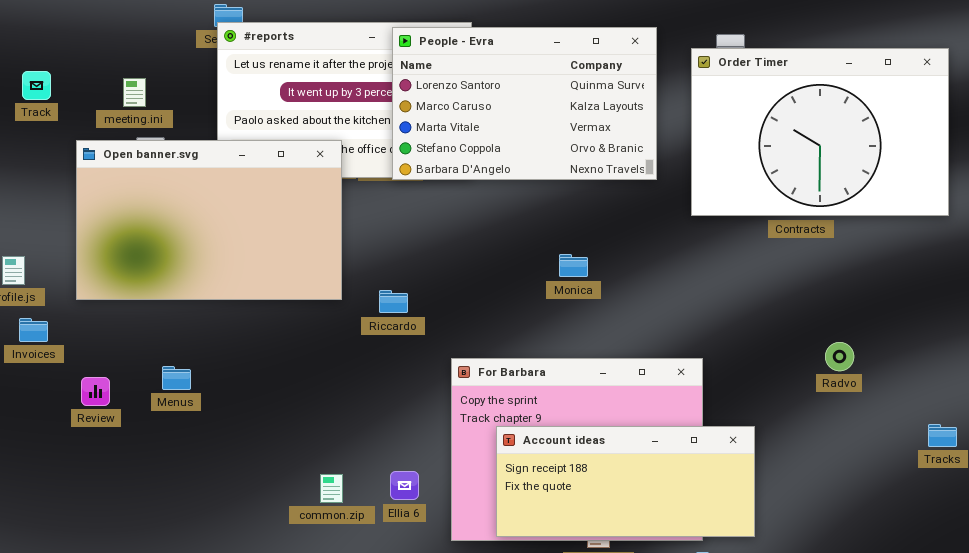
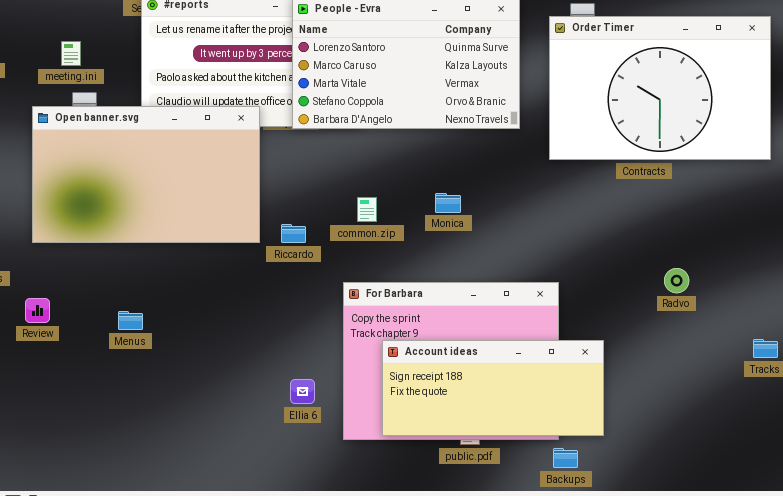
Open banner.svg: [76,140,342,300] -> [32,106,260,243], moved
Menus: [162,366,191,390] -> [118,311,143,330], moved
common.zip: [320,474,343,503] -> [357,197,377,222], moved

